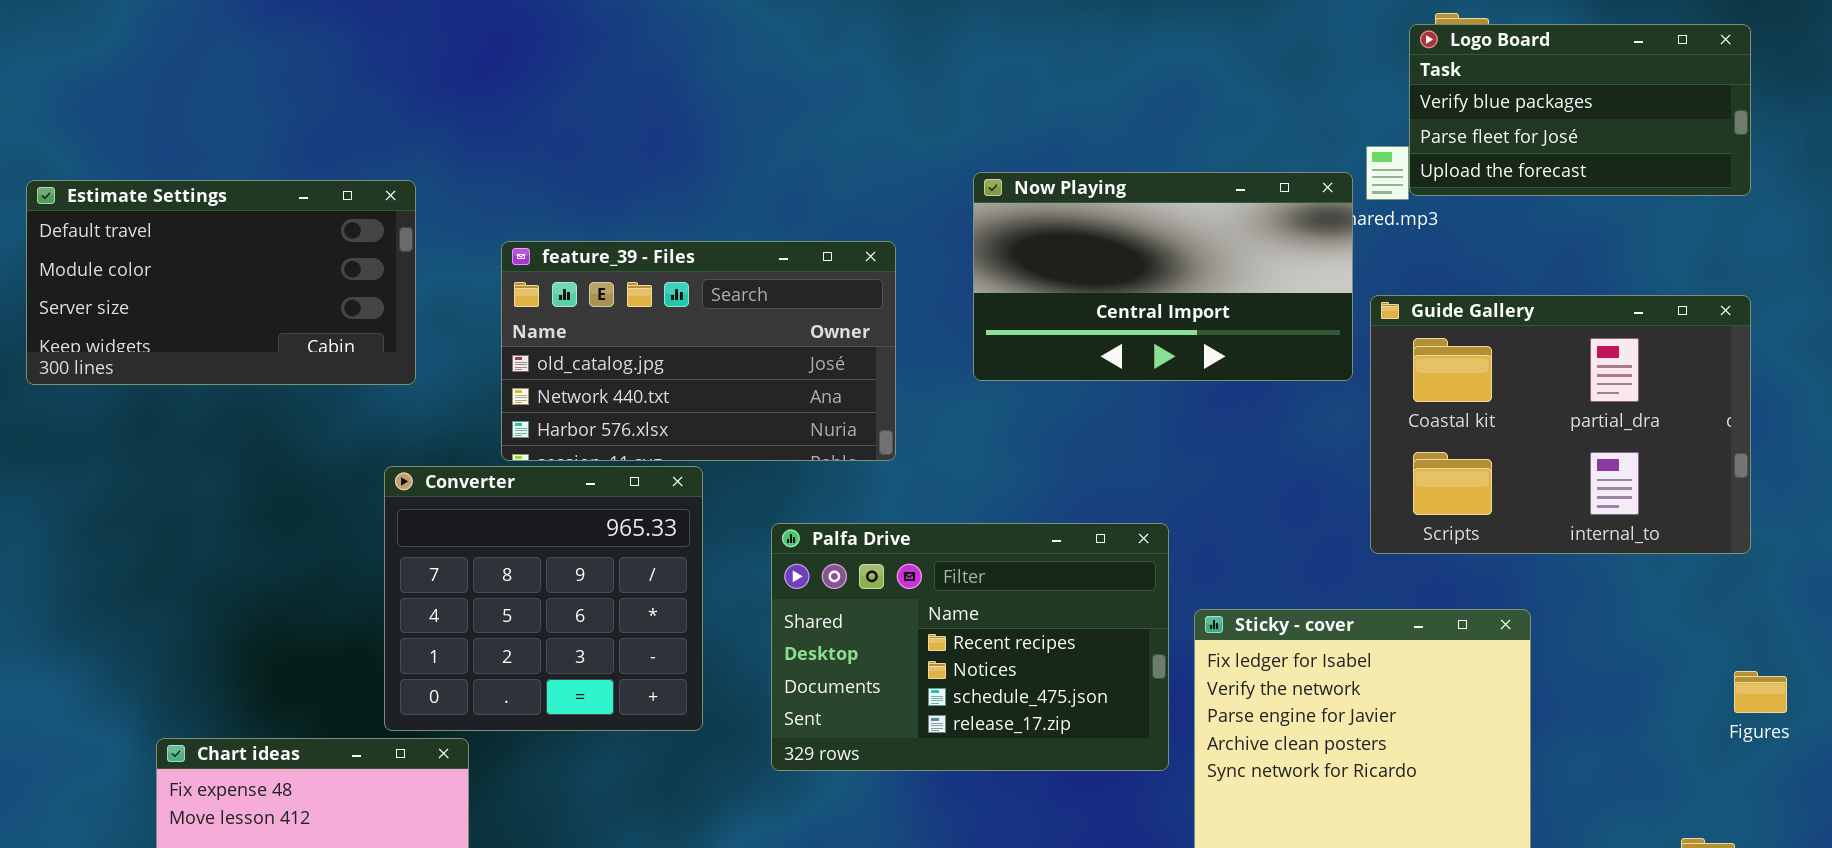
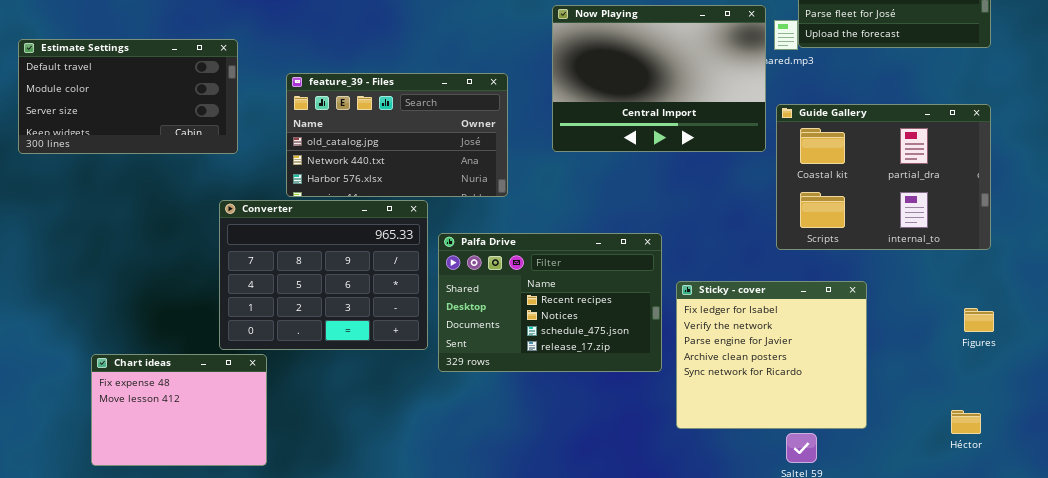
Now Playing: [973,172,1353,381] -> [552,5,766,152], resized
Converter: [384,466,703,731] -> [219,200,428,350], resized
Figures: [1734,671,1787,713] -> [964,308,994,332], moved

